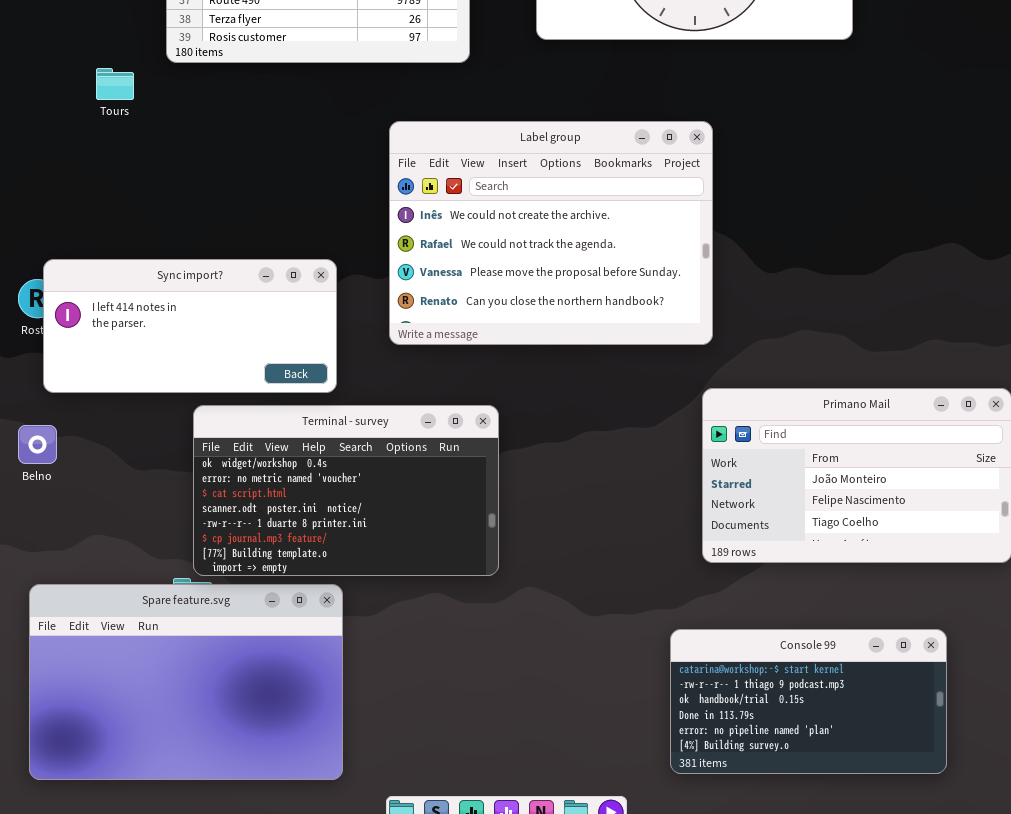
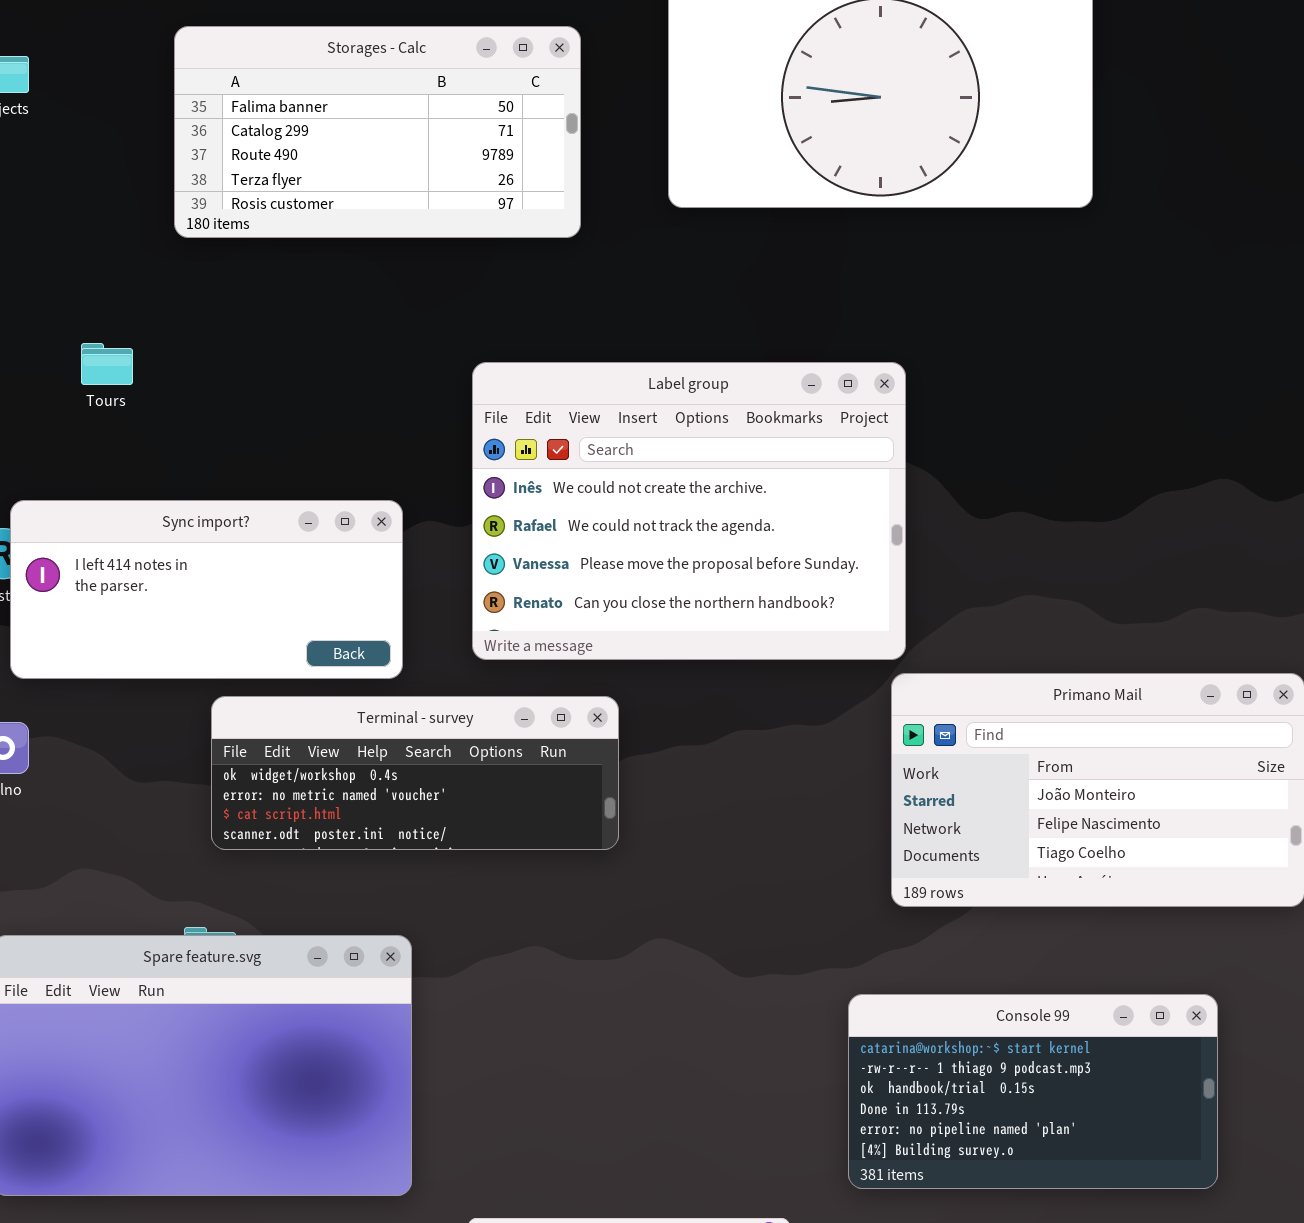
Tours: [96,68,134,100] -> [81,343,133,385], moved
Label group: [389,121,713,345] -> [472,362,906,660], moved
Terminal - survey: [193,405,499,576] -> [211,696,619,850], resized

